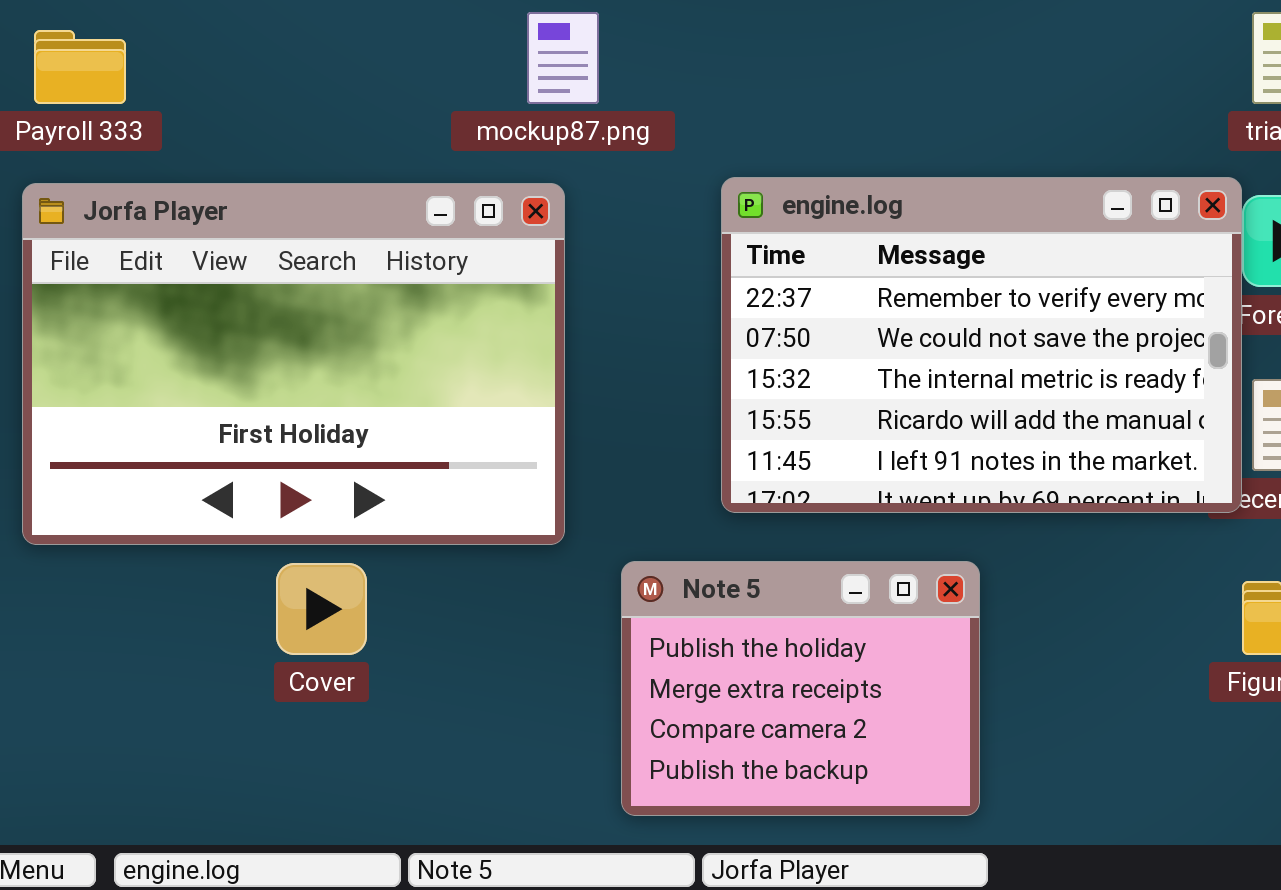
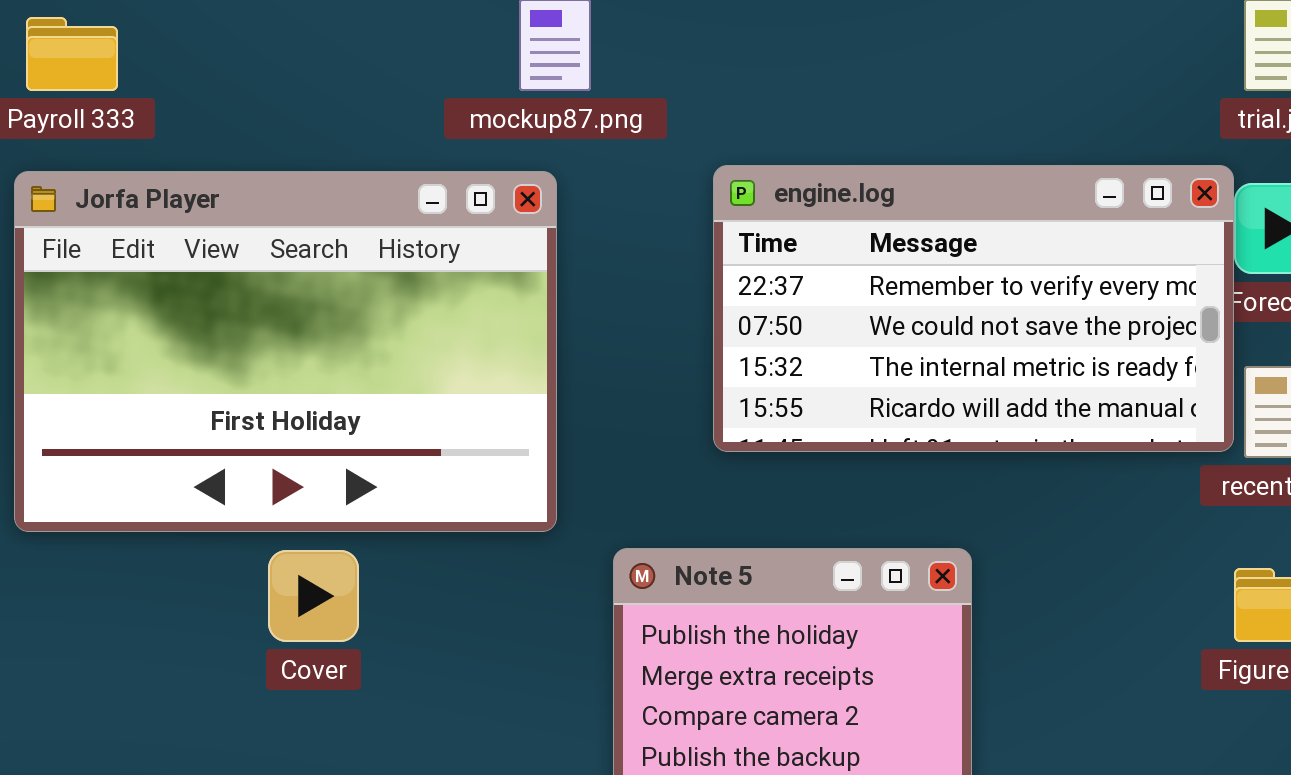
engine.log: [721,177,1242,513] -> [713,165,1234,452], resized

